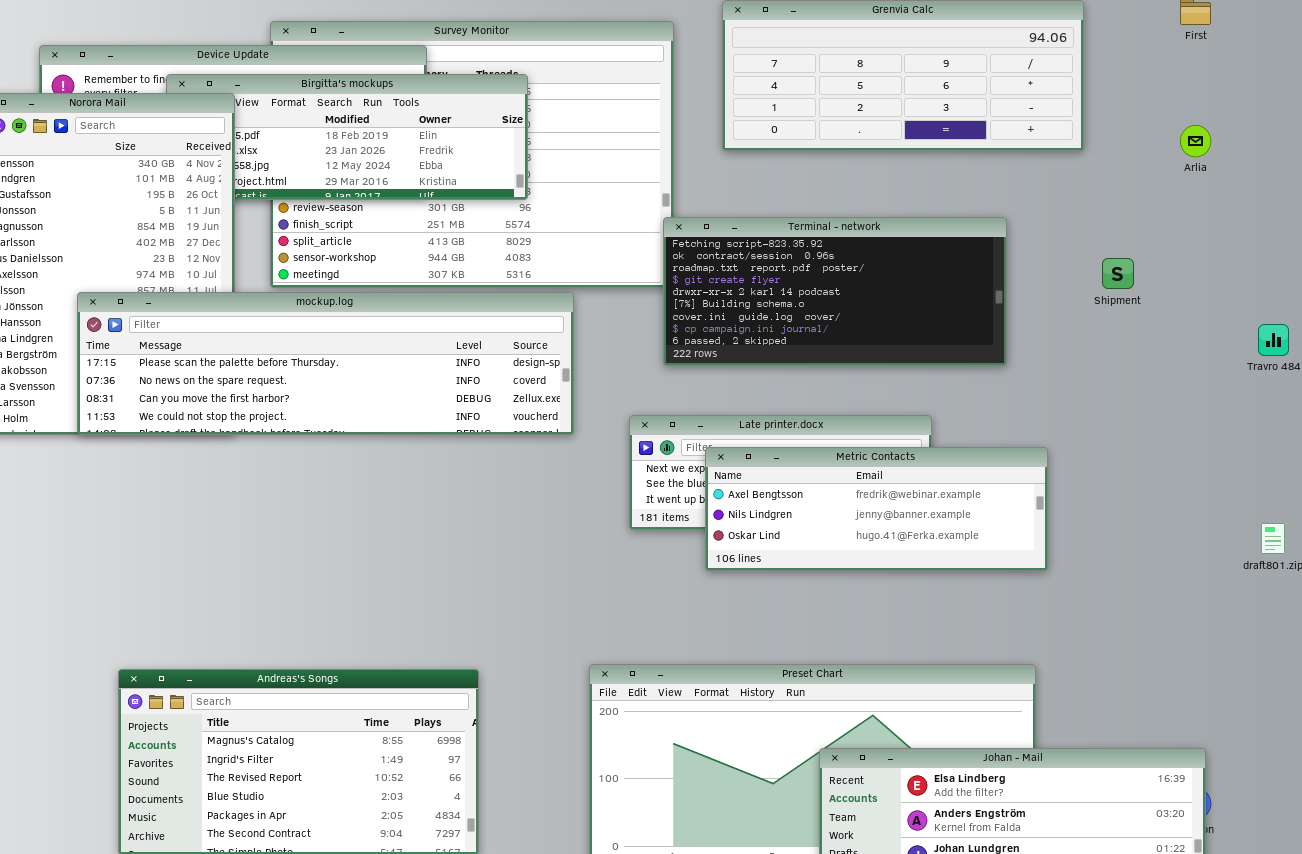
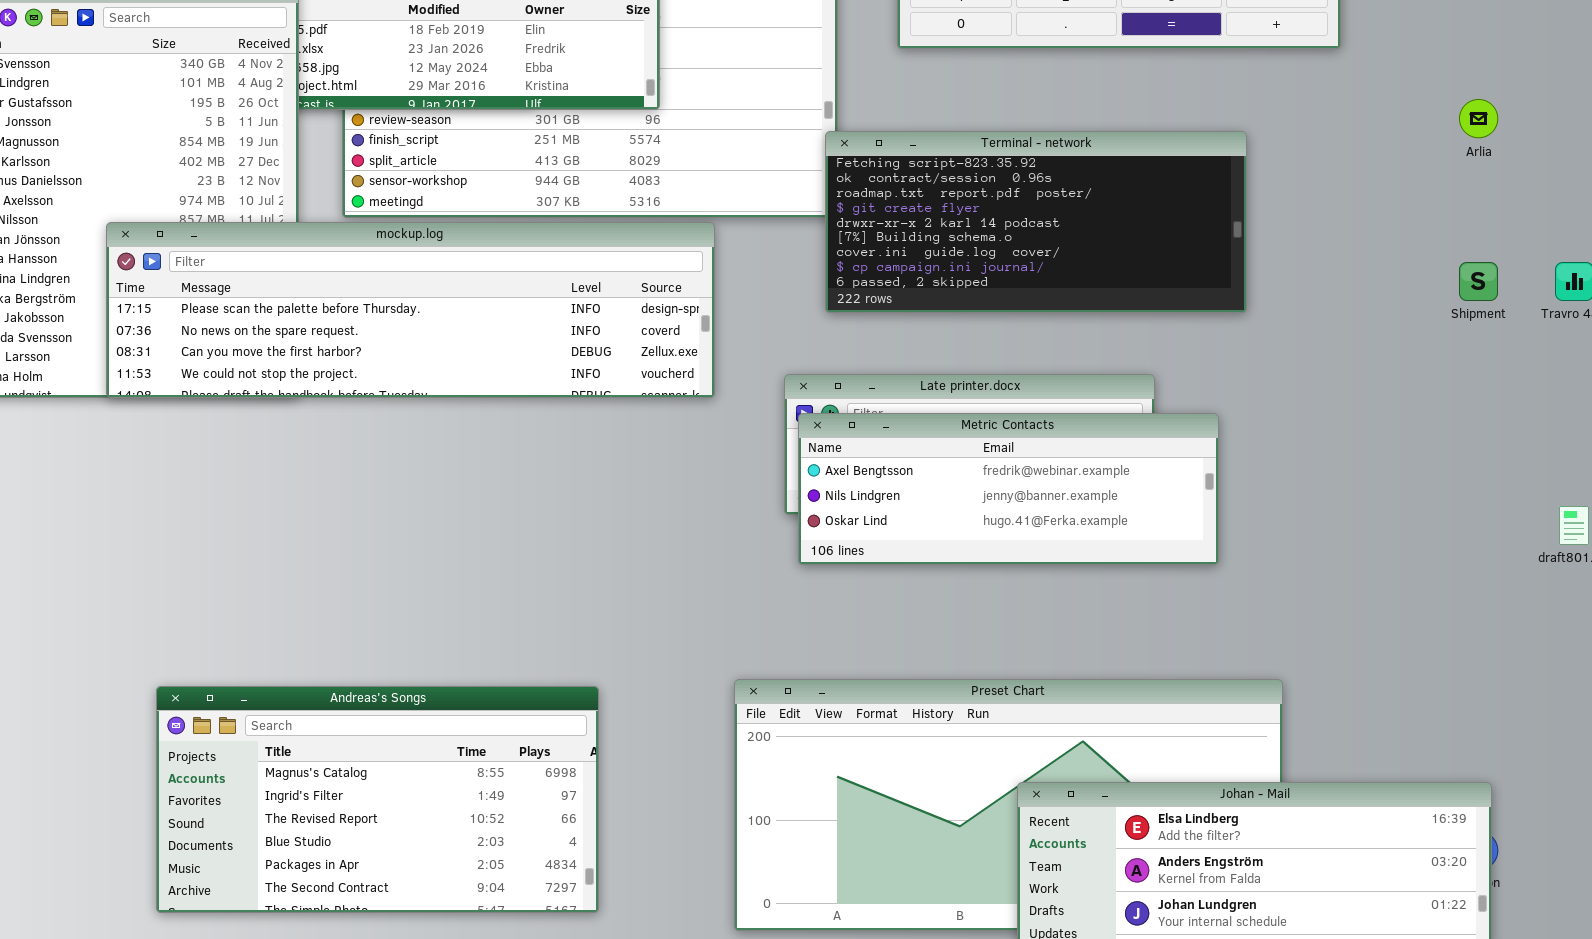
Arlia: [1180,125,1211,157] -> [1459,99,1498,138], moved
Shipment: [1102,258,1134,289] -> [1459,262,1498,301], moved
Metric Contacts: [705,447,1048,571] -> [798,413,1219,565], moved

